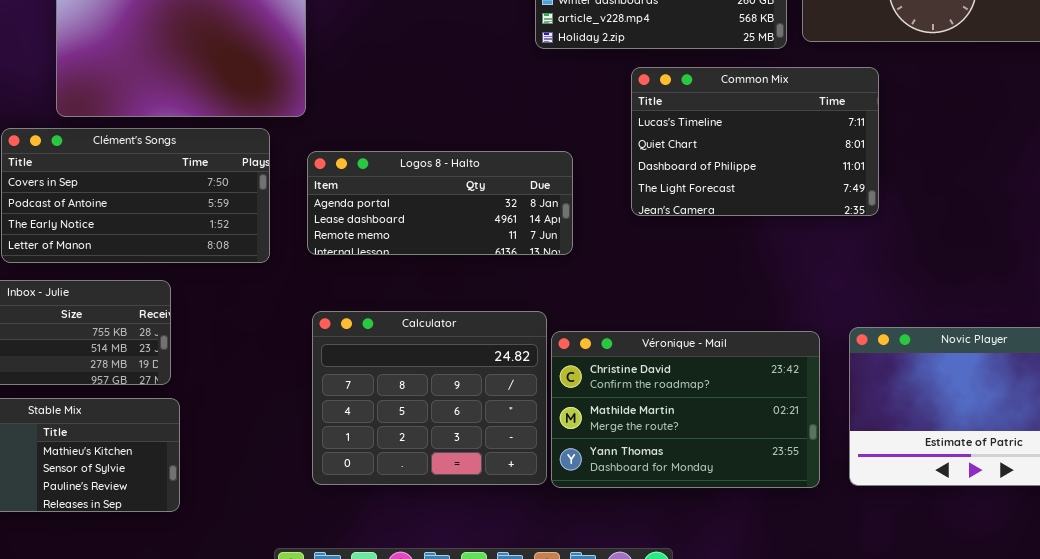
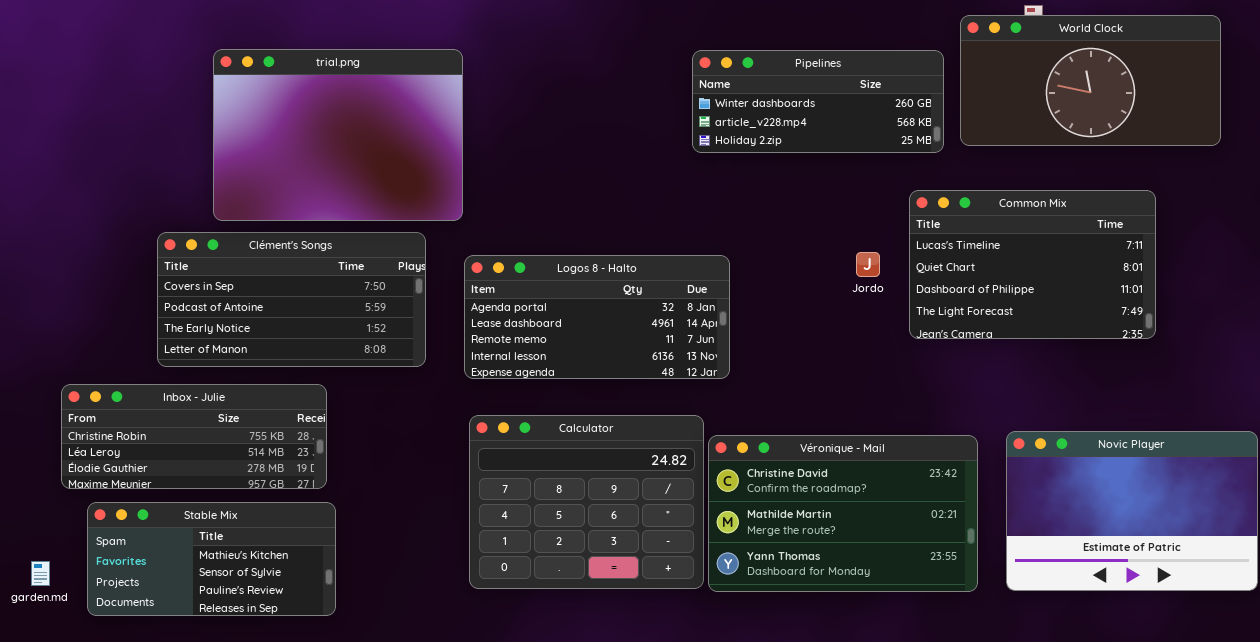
Common Mix: [631,67,879,216] -> [909,190,1156,339], moved
Logos 8 - Halto: [307,151,573,255] -> [464,255,730,379], resized

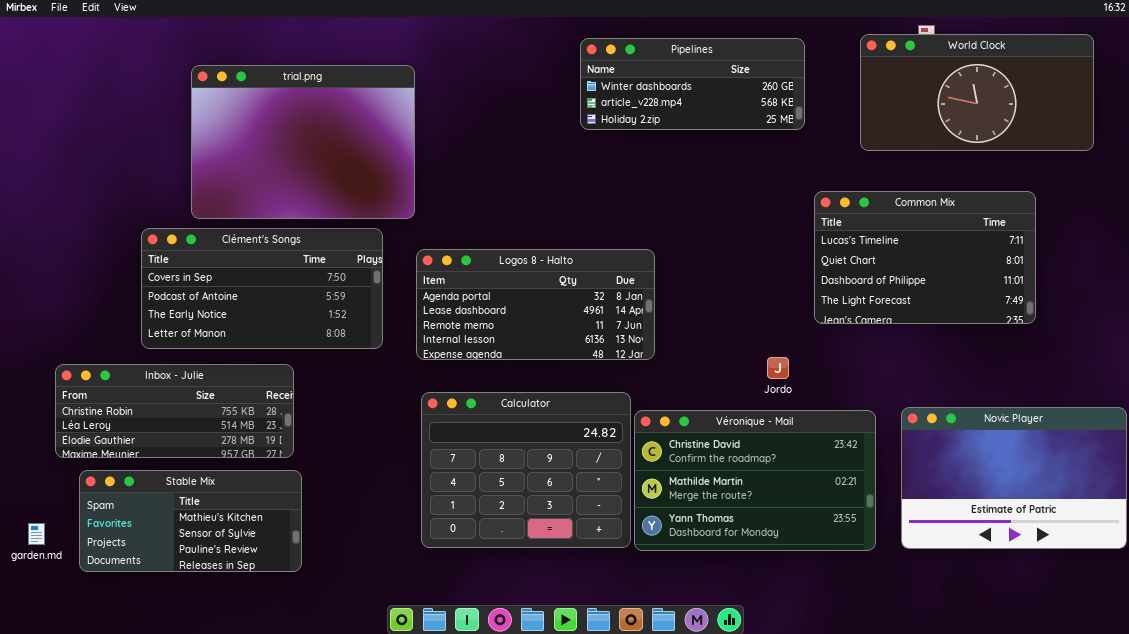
Pipelines: [692,50,944,153] -> [580,38,805,130], moved
Jordo: [856,252,880,277] -> [767,357,789,379], moved

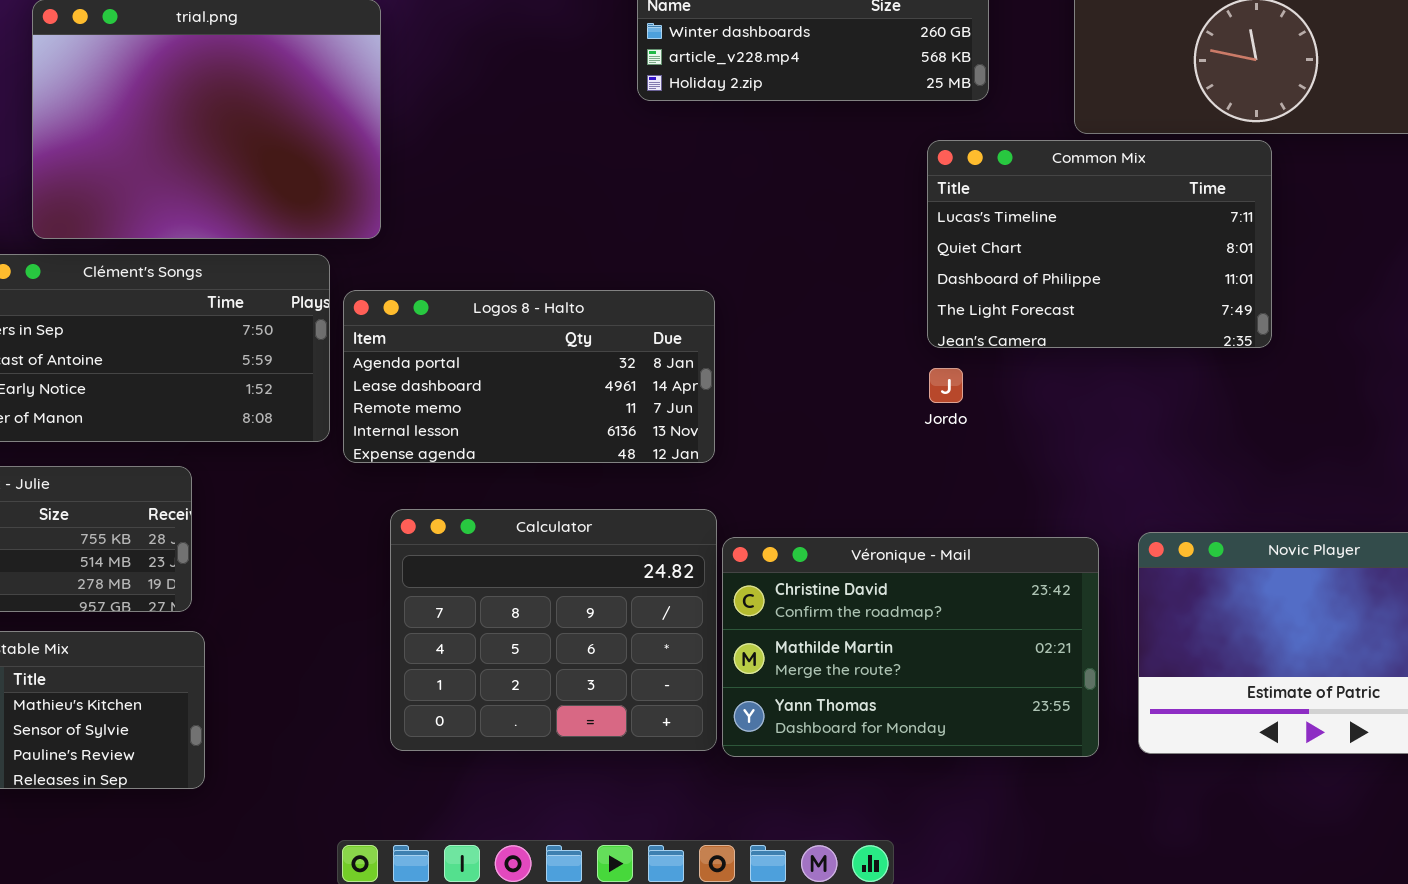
Common Mix: [814,191,1036,324] -> [927,140,1272,348], moved
Logos 8 - Halto: [416,249,655,360] -> [343,290,715,463], moved
Jordo: [767,357,789,379] -> [929,368,963,403], moved

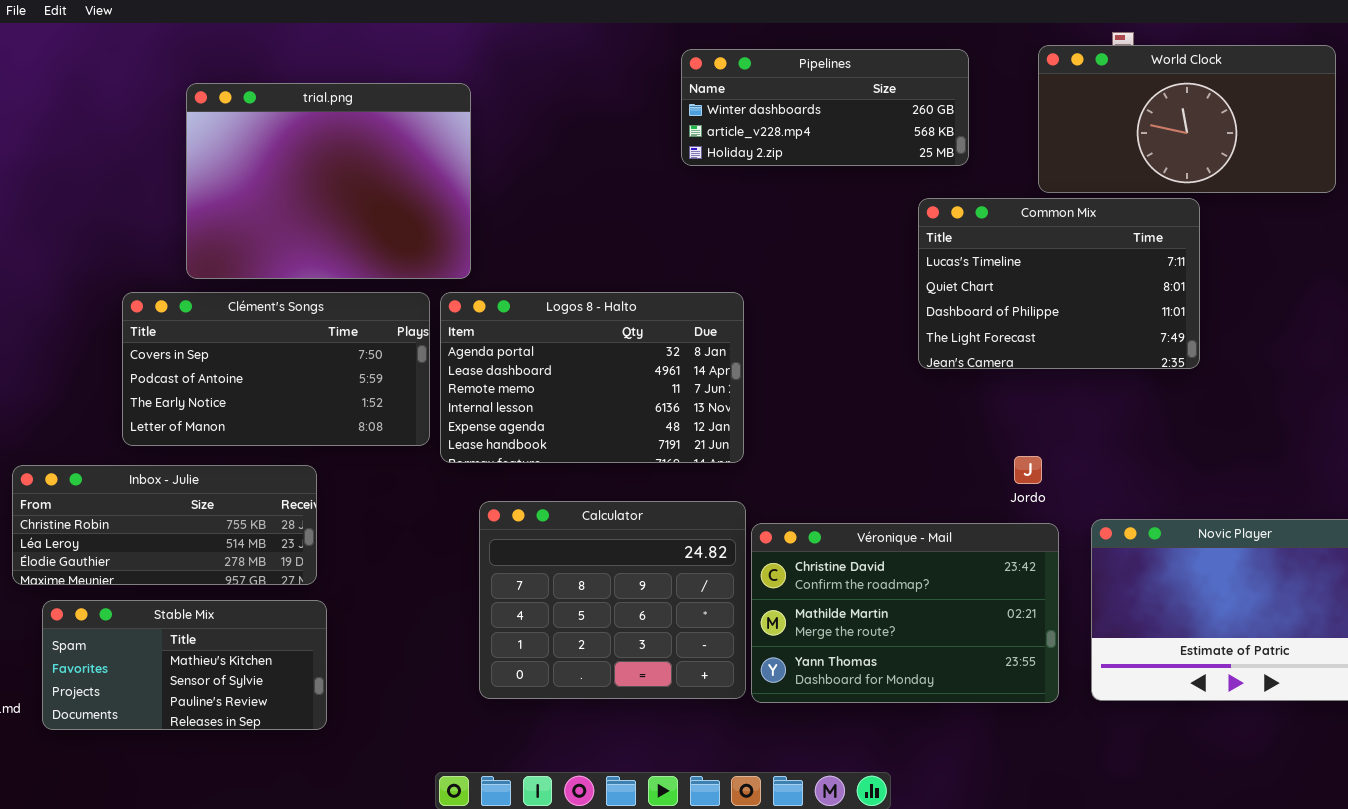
Logos 8 - Halto: [343,290,715,463] -> [440,292,744,463], resized
Jordo: [929,368,963,403] -> [1014,456,1042,484], moved

